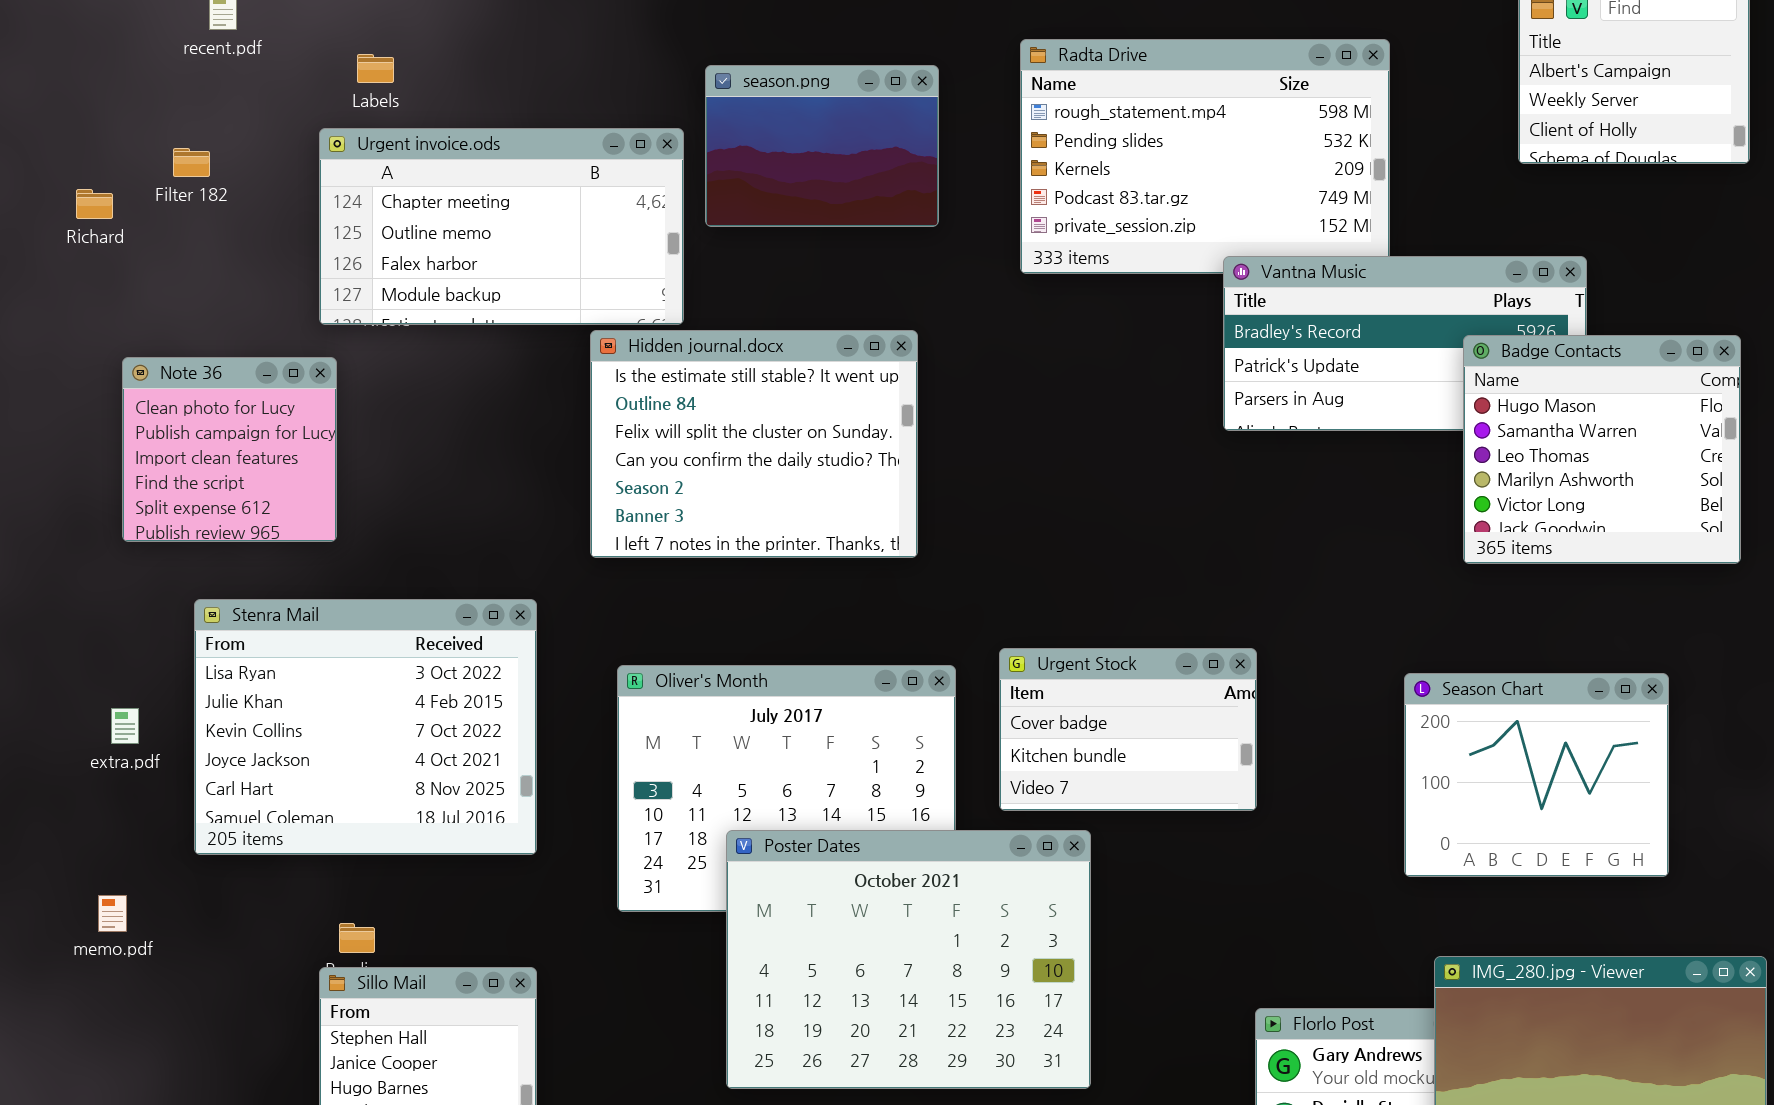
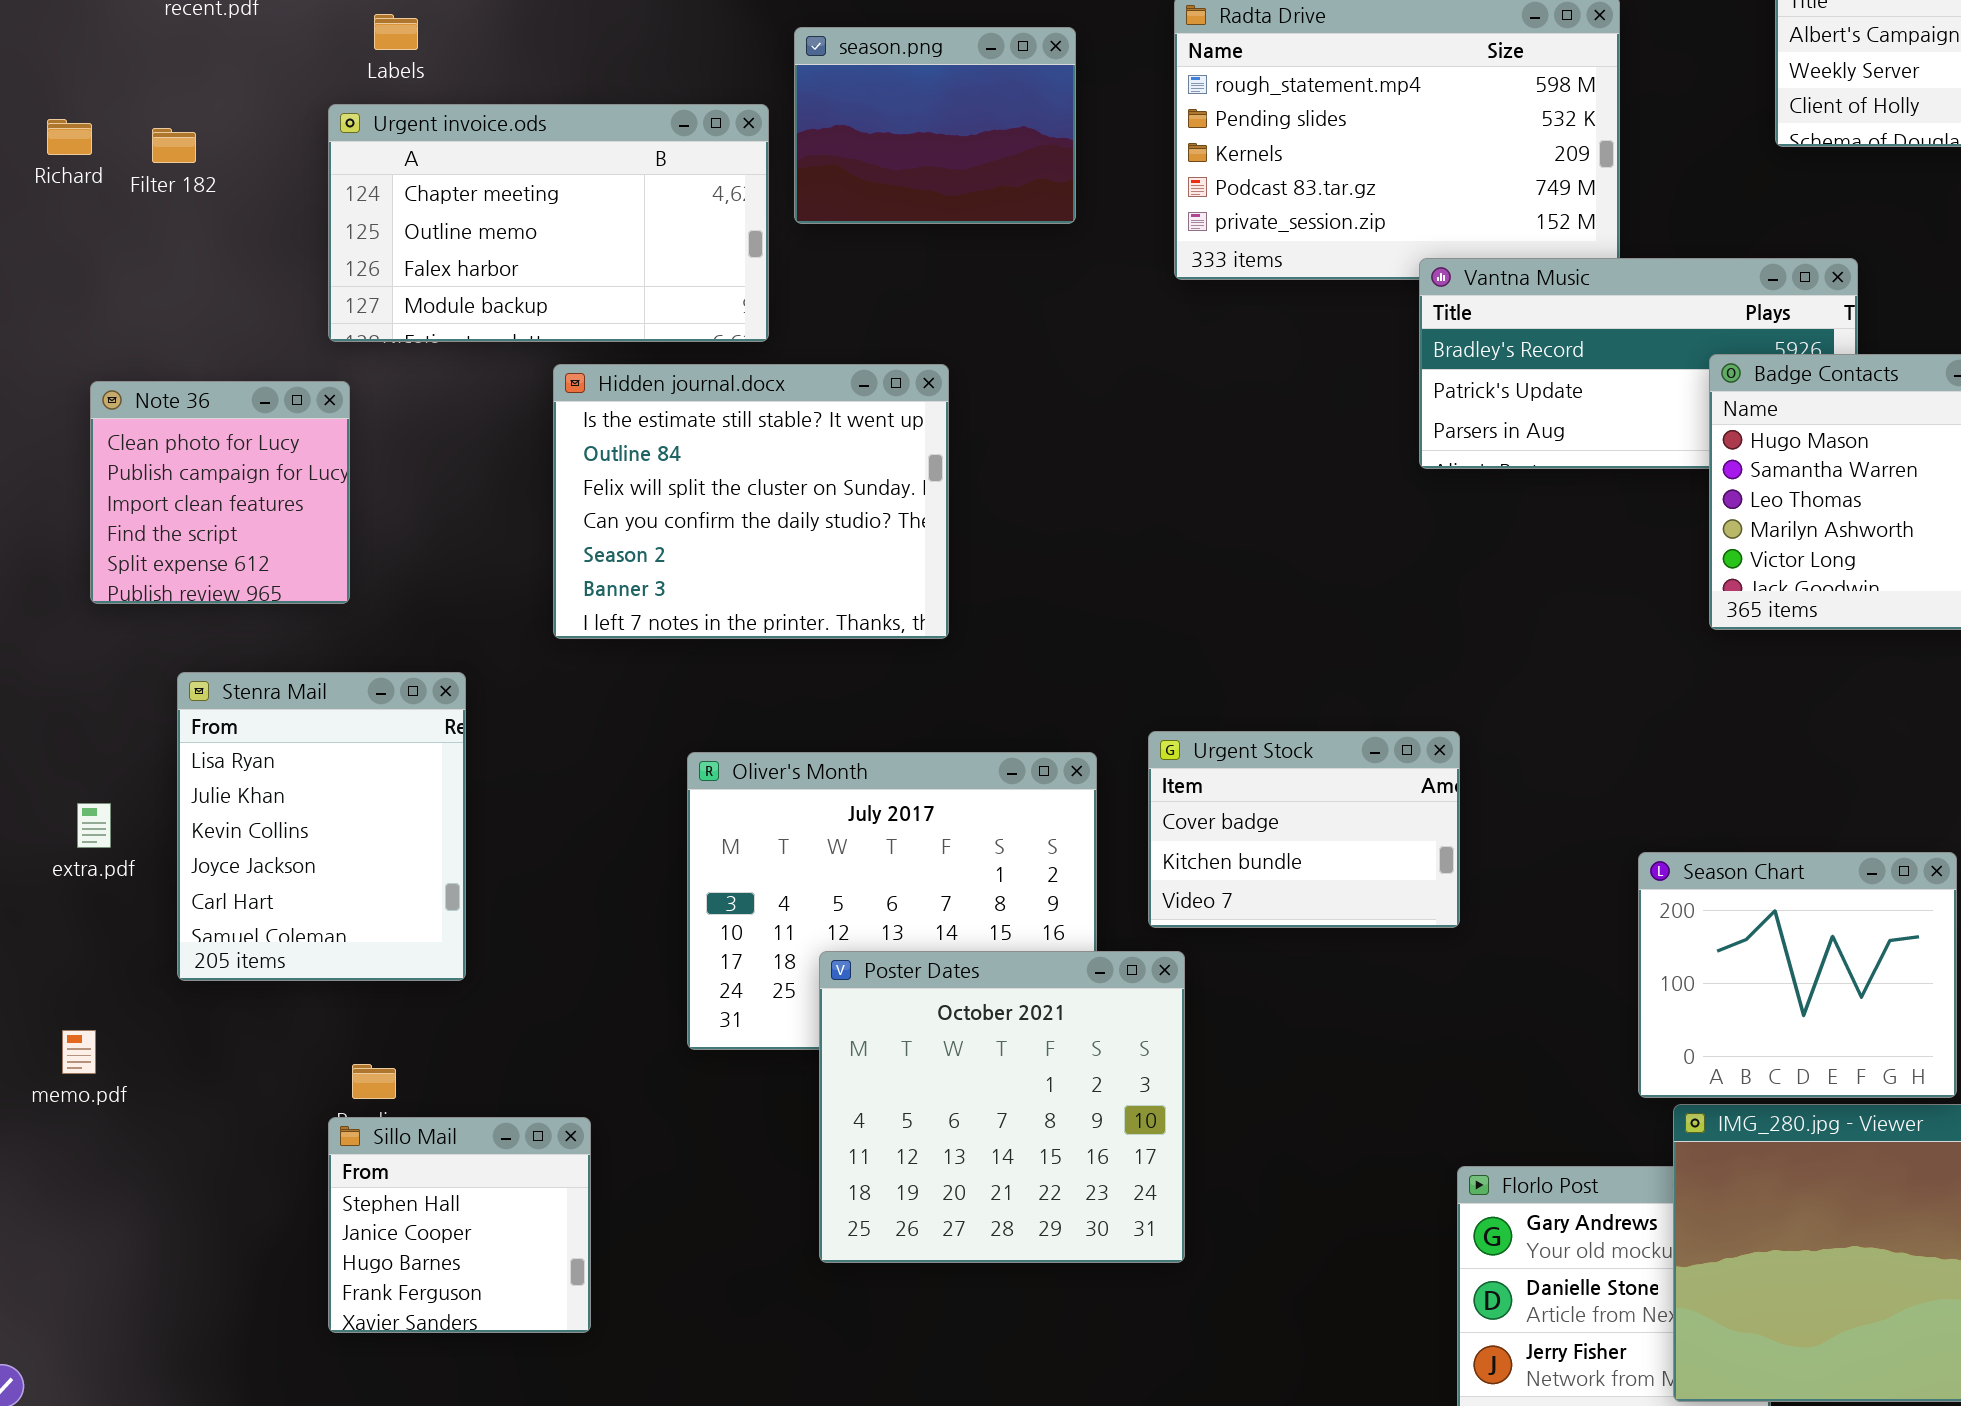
Richard: [76,189,113,219] -> [47,119,92,155], moved
Hidden journal.docx: [590,330,918,558] -> [553,364,949,639], moved
Stenra Mail: [194,599,537,855] -> [177,672,466,981], resized
Season Chart: [1404,673,1669,877] -> [1638,852,1957,1098], moved
Poster Dates: [726,830,1091,1089] -> [819,951,1185,1263], resized

